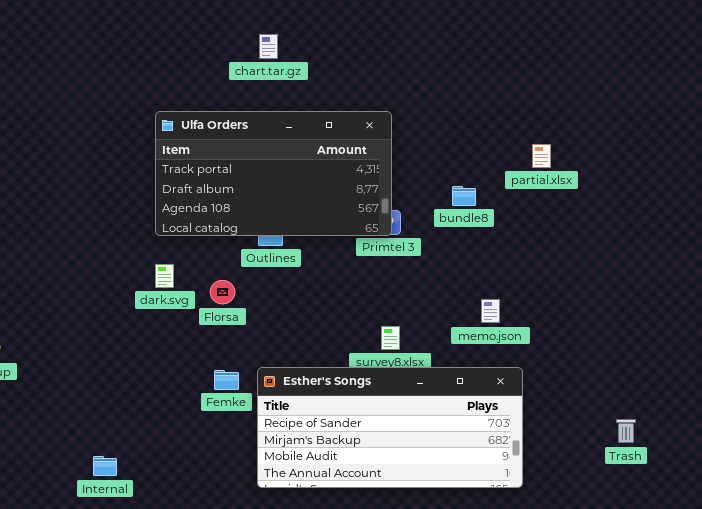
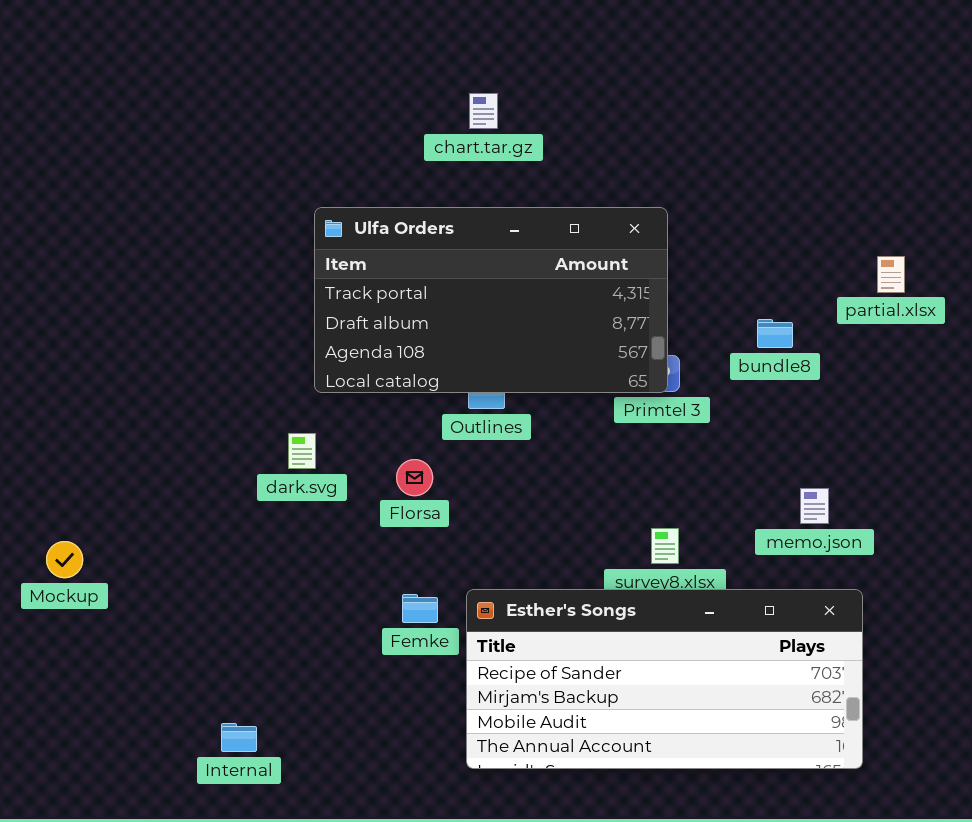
dark.svg: [155,264,174,288] -> [288,433,316,469], moved

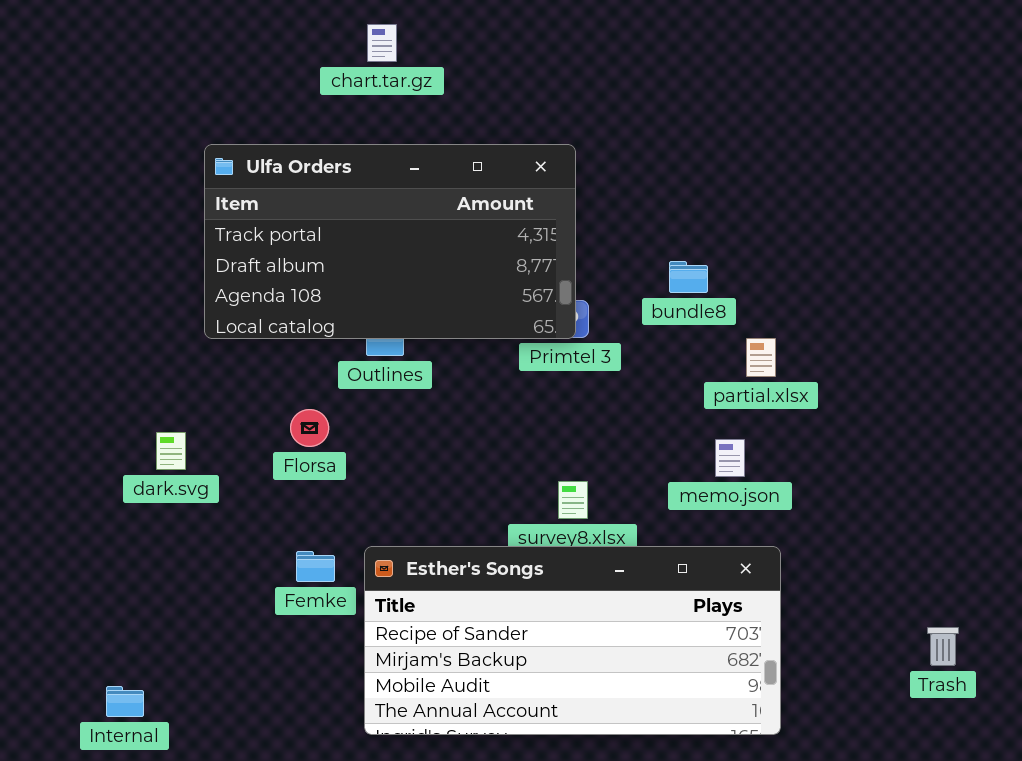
partial.xlsx: [877,256,905,293] -> [746,338,776,377], moved
dark.svg: [288,433,316,469] -> [156,432,186,470], moved

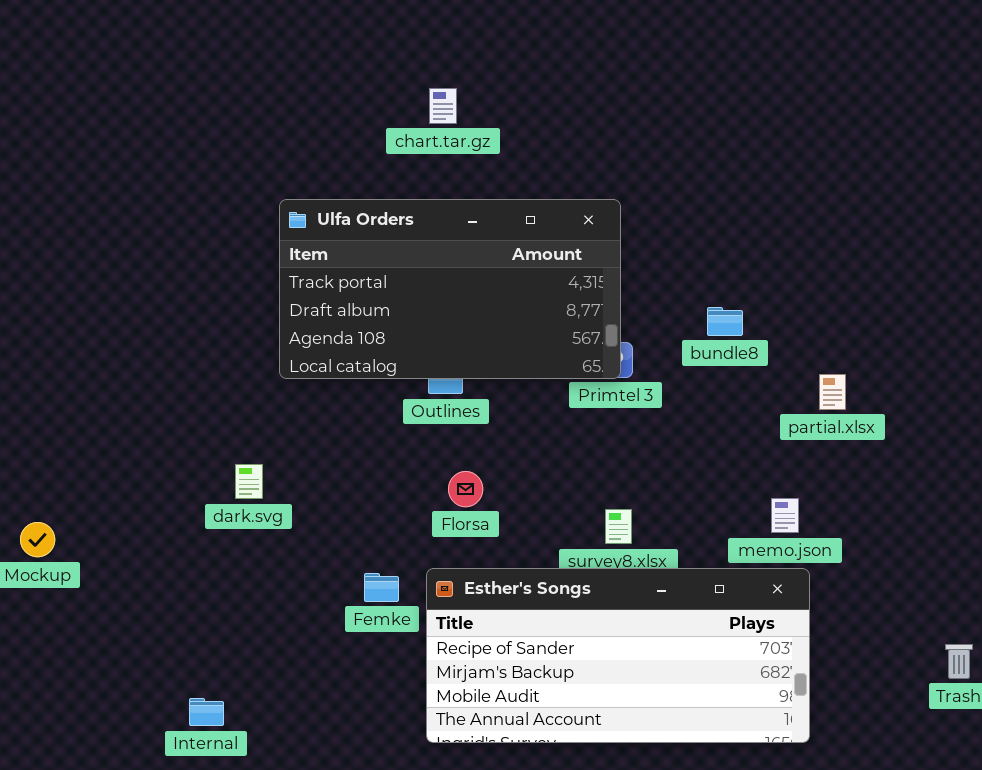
partial.xlsx: [746,338,776,377] -> [819,374,846,410], moved
Florsa: [290,409,329,447] -> [448,471,483,507], moved
memo.json: [715,439,745,477] -> [771,498,799,533], moved

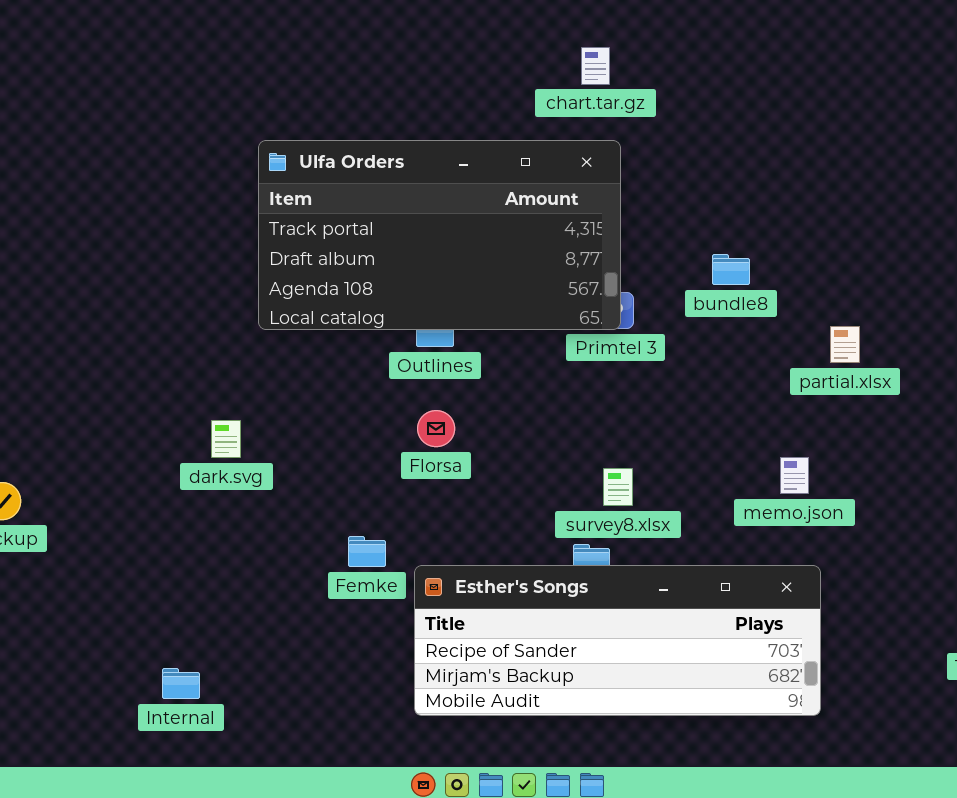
chart.tar.gz: [429,88,457,124] -> [581,47,610,85], moved
Florsa: [448,471,483,507] -> [417,410,455,447], moved
Esther's Songs: [426,568,810,743] -> [414,565,821,716], resized

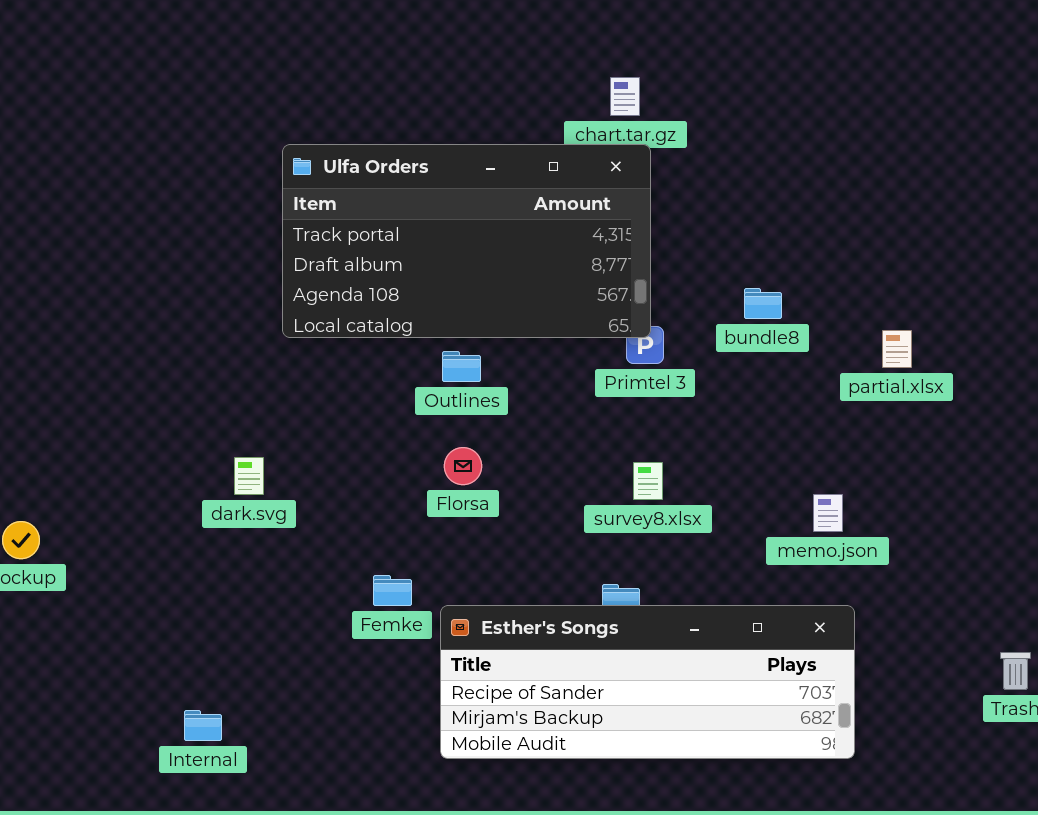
Ulfa Orders: [258,140,621,330] -> [282,144,651,338], moved
partial.xlsx: [830,326,860,363] -> [882,330,912,368], moved
survey8.xlsx: [603,468,633,506] -> [633,462,663,500], moved

